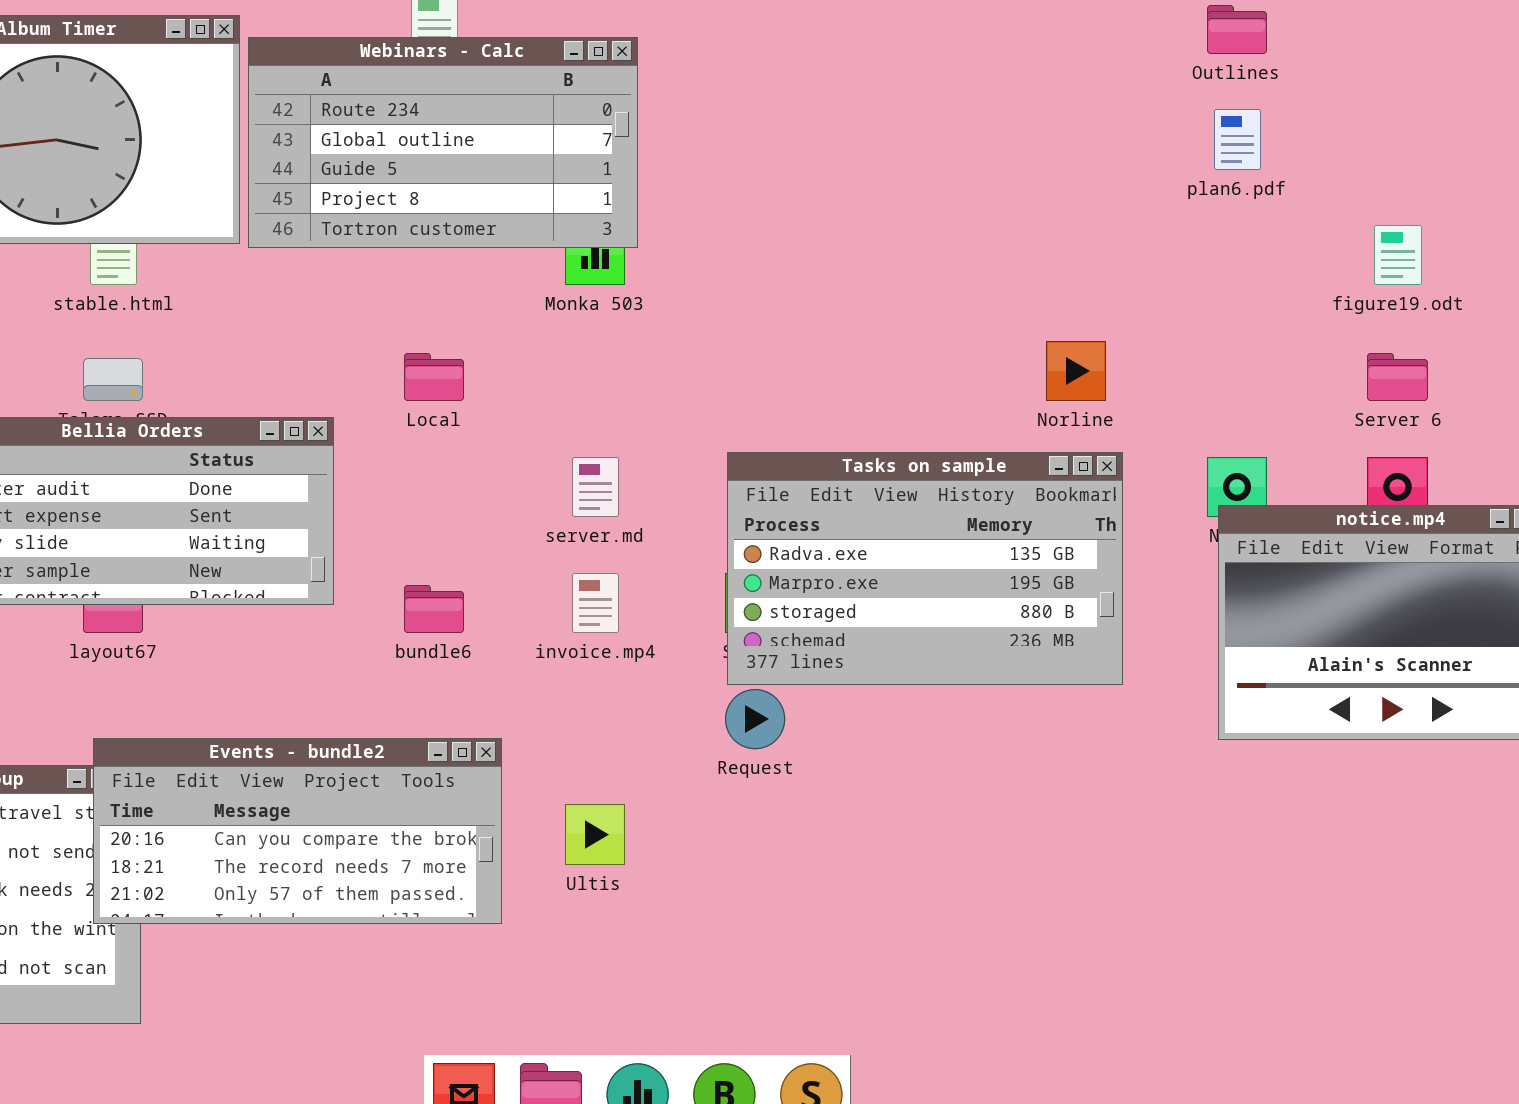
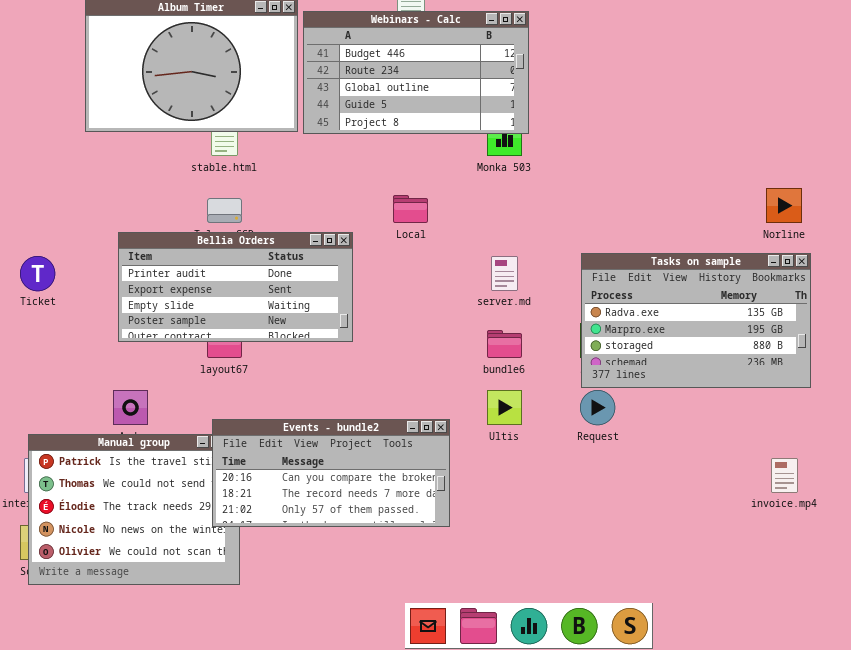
Webinars - Calc: [248,37,638,248] -> [303,11,529,134], scrolled up 1 row
invoice.mp4: [572,573,619,633] -> [771,458,798,493], moved
bundle6: [404,585,464,633] -> [487,330,522,358], moved
Ultis: [565,804,625,865] -> [487,390,522,425], moved

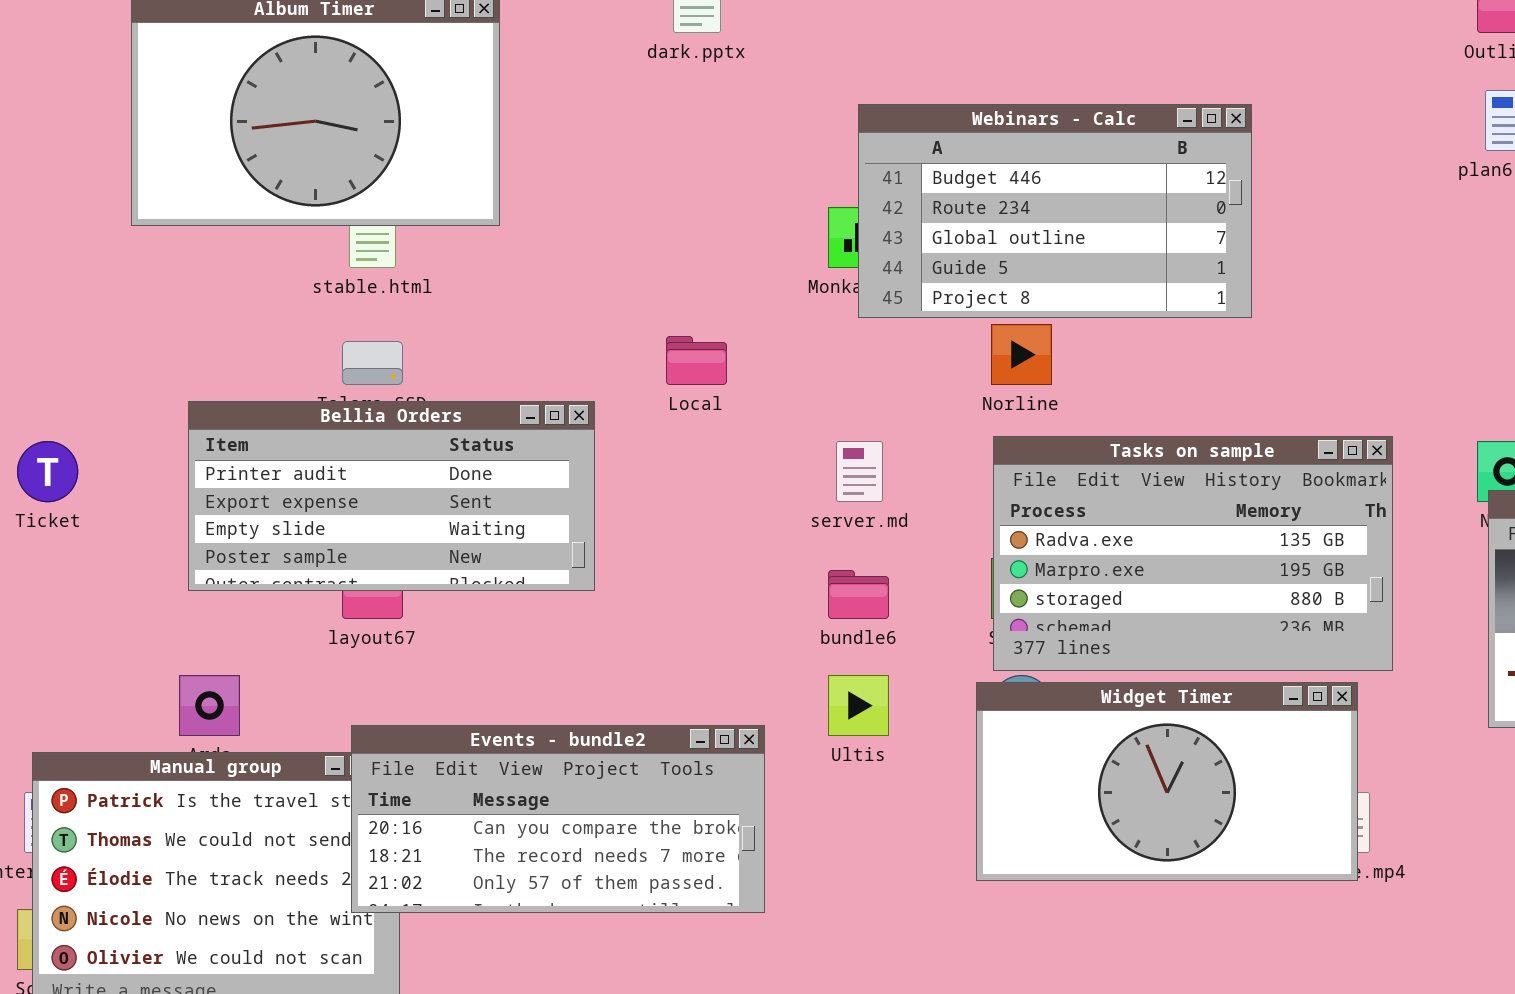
Webinars - Calc: [303,11,529,134] -> [858,104,1252,318], moved
Norline: [766,188,802,223] -> [991,324,1052,385], moved
Widget Timer: none -> [976,682,1358,881], opened

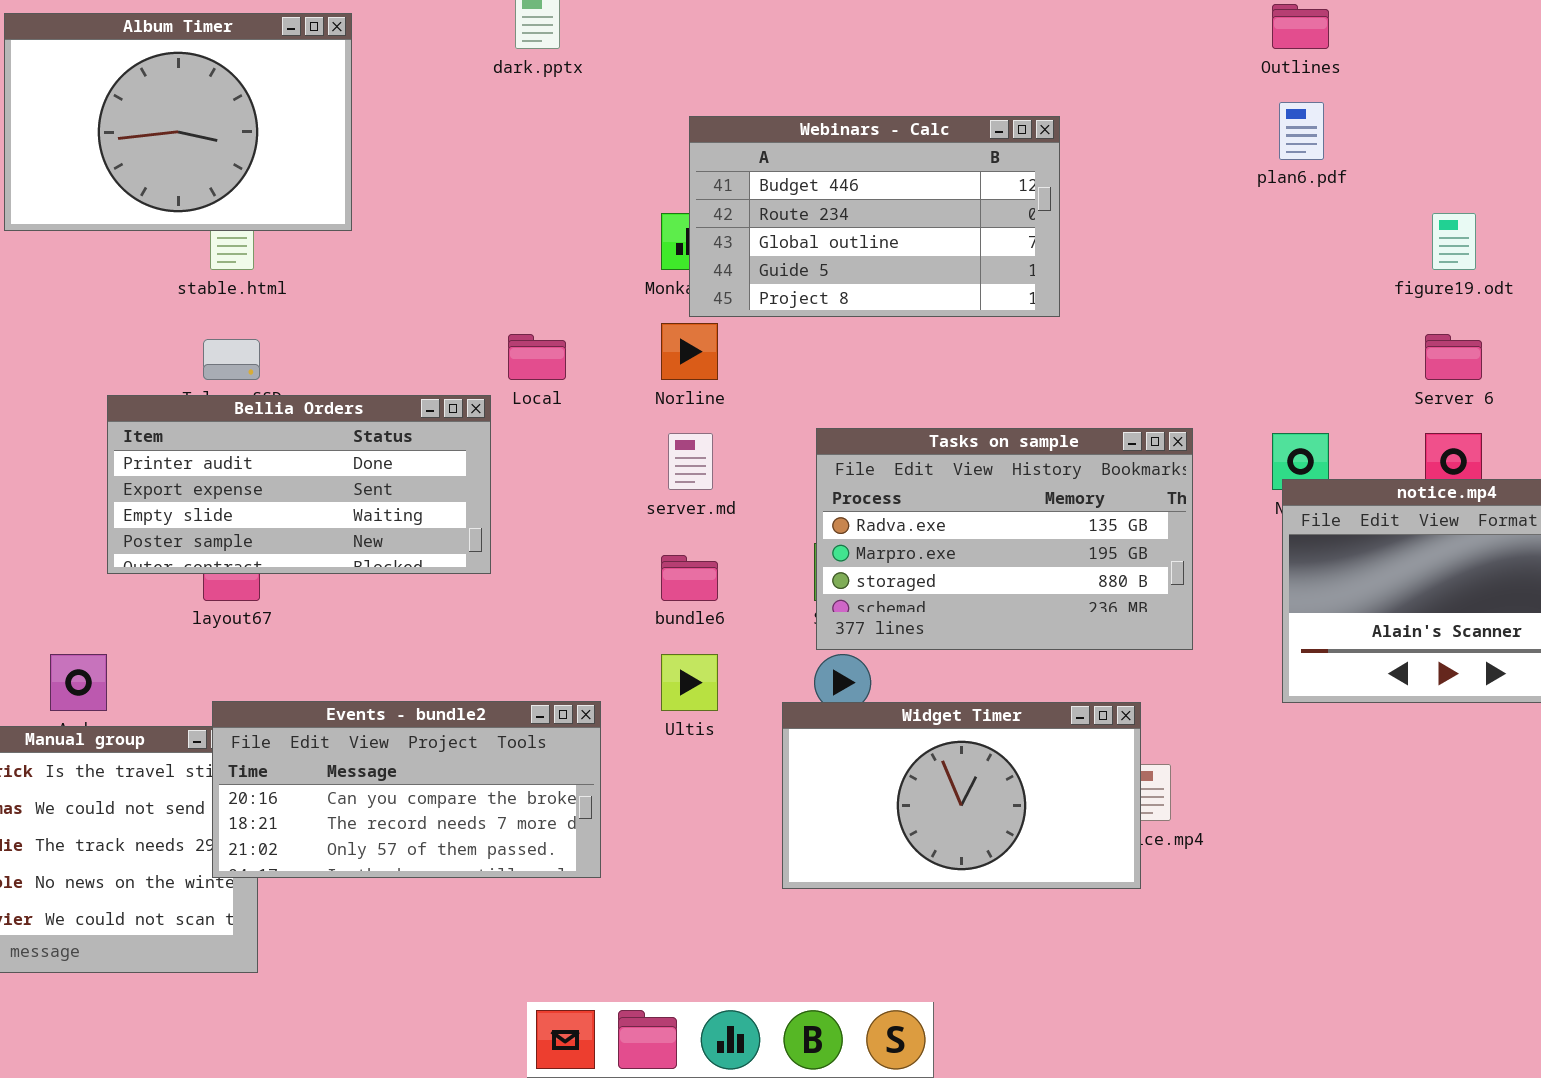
Norline: [991,324,1052,385] -> [661,323,718,380], moved
Bellia Orders: [188,401,595,591] -> [107,395,491,574], moved
Widget Timer: [976,682,1358,881] -> [782,702,1141,889], moved

